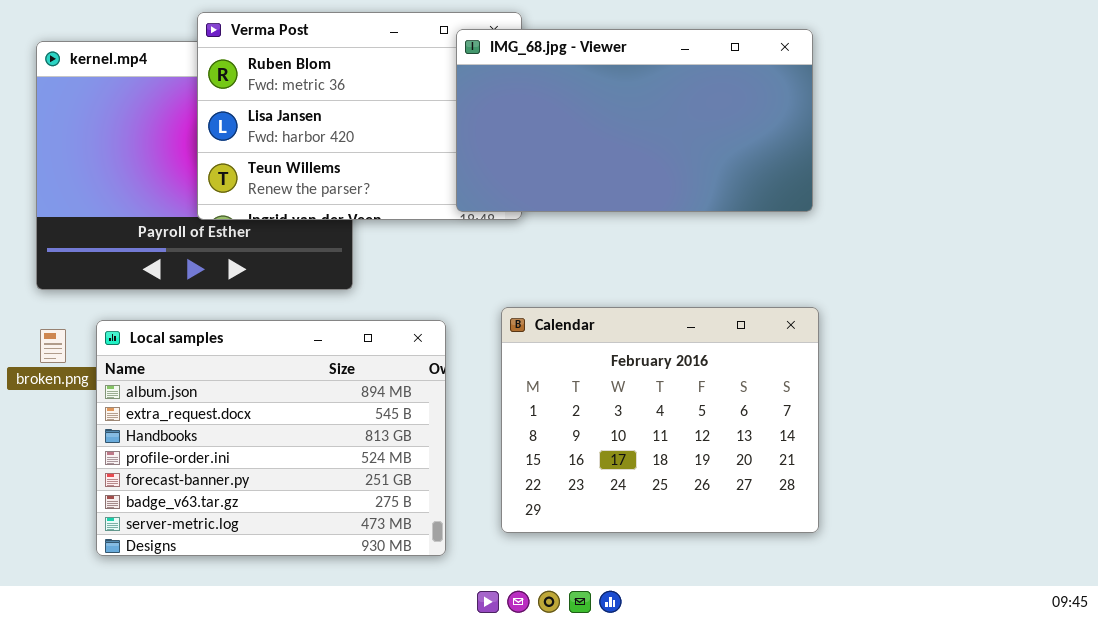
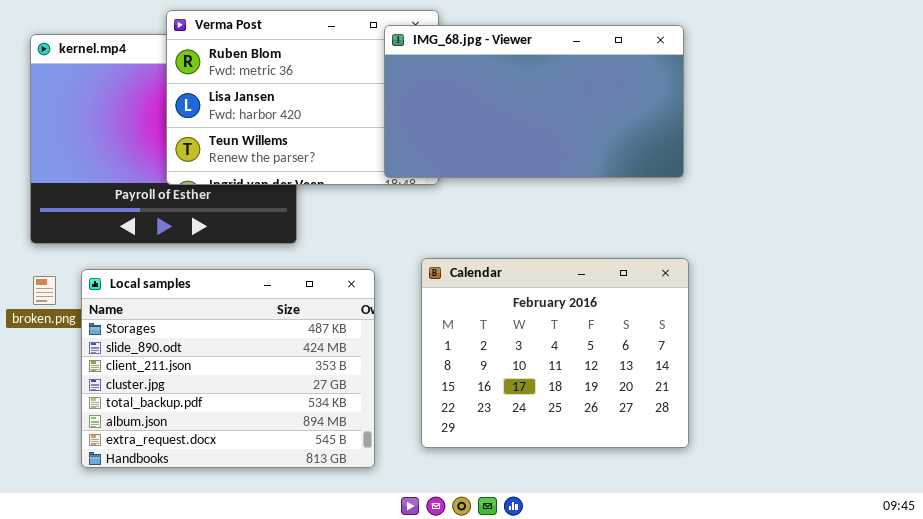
Local samples: [96,320,446,556] -> [81,269,375,468], scrolled up 5 rows

